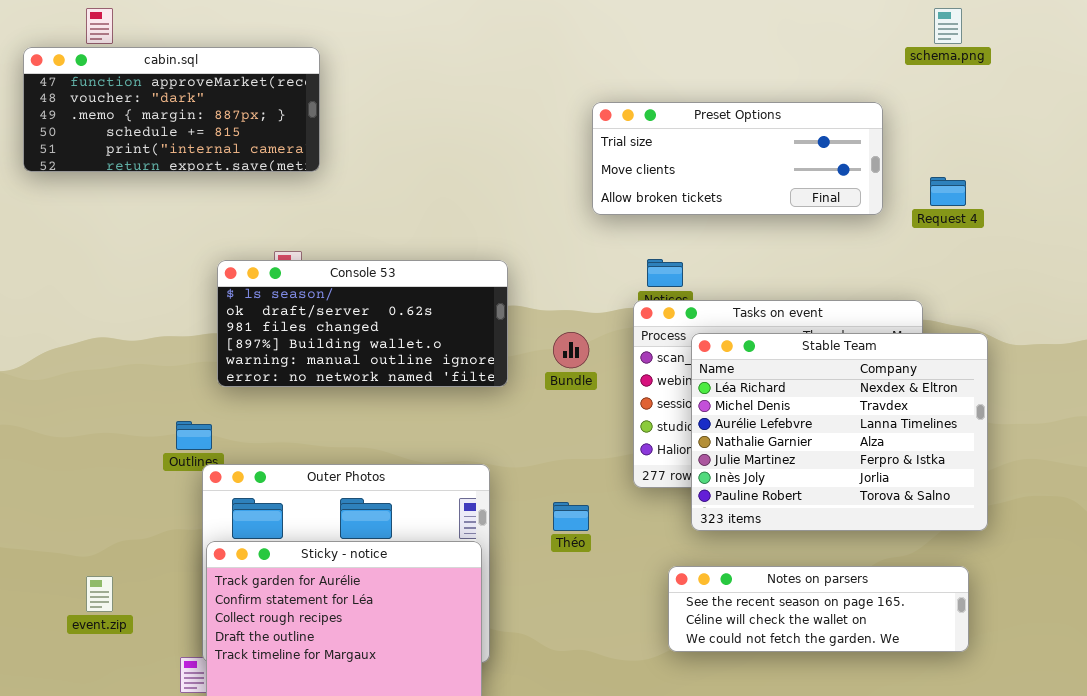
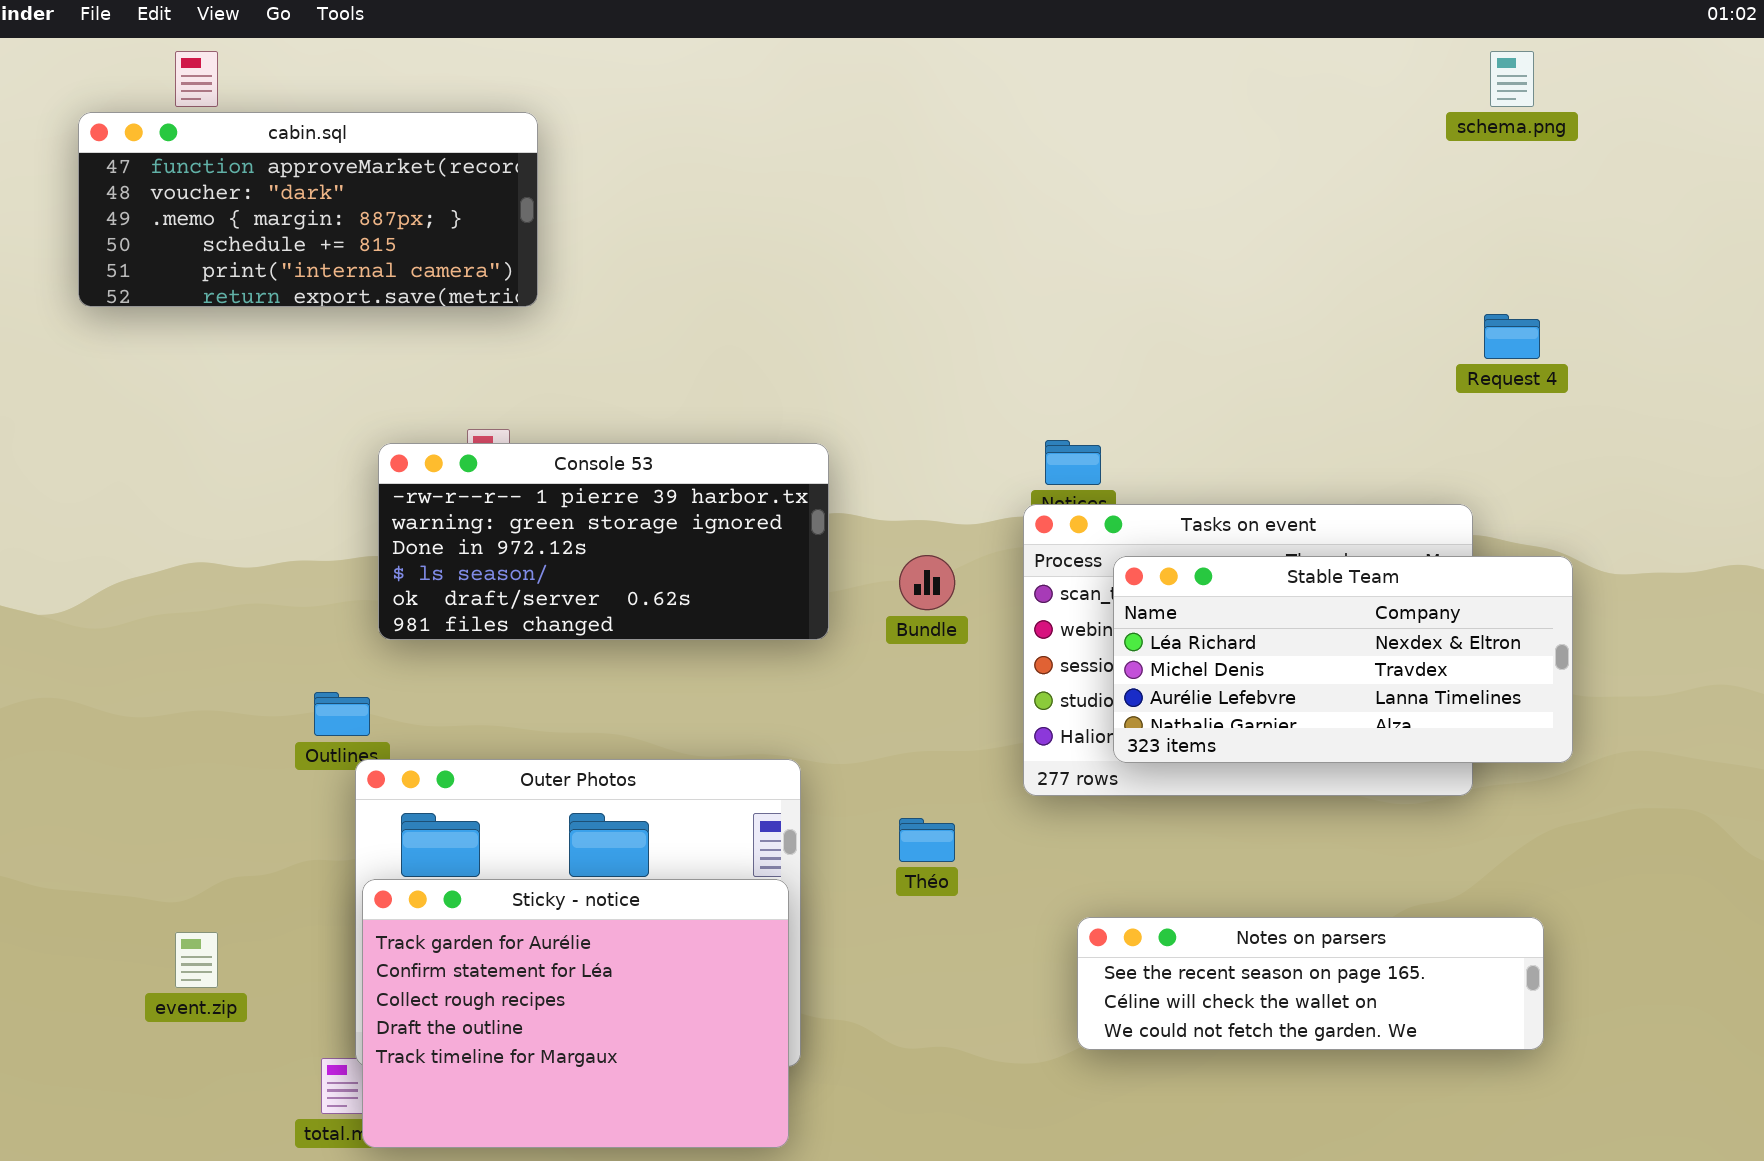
Preset Options: [592,102,883,215] -> none, closed
Console 53: [217,260,508,387] -> [378,443,829,640], scrolled up 3 rows
Stable Team: [691,333,988,531] -> [1113,556,1573,763], resized

